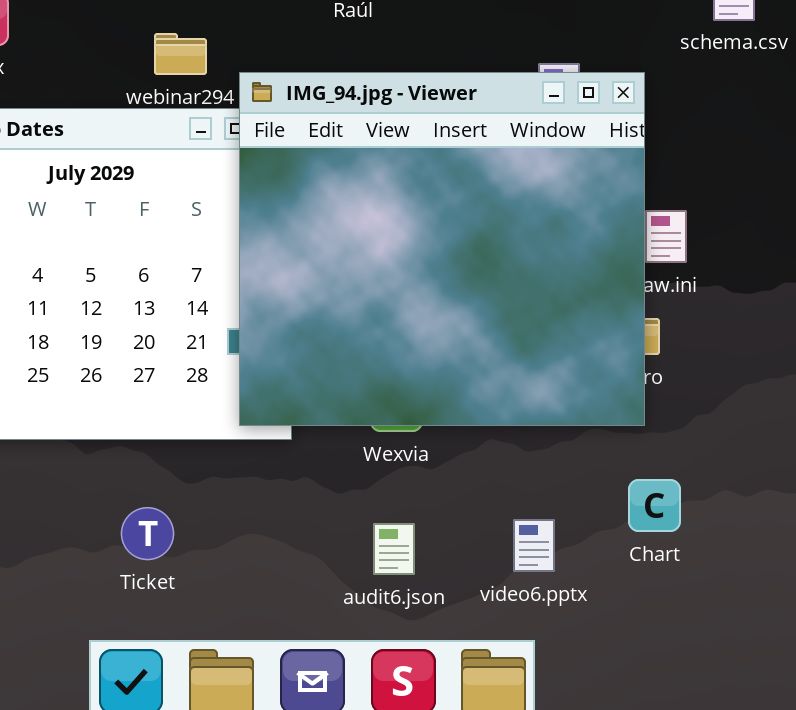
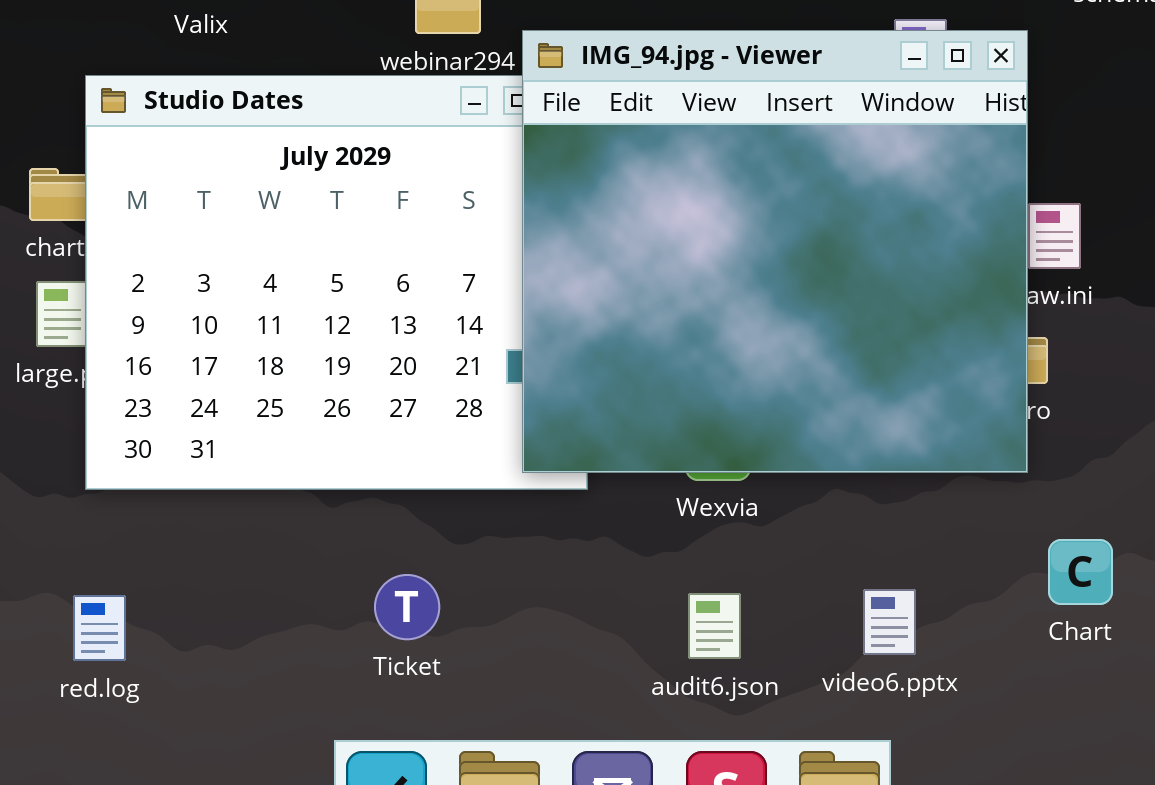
Chart: [628,479,681,532] -> [1048,539,1113,605], moved

